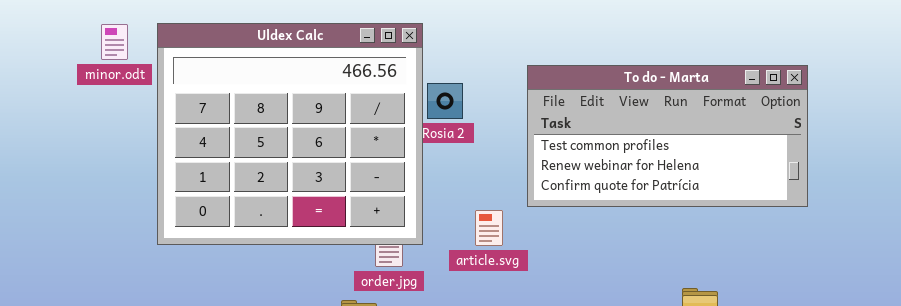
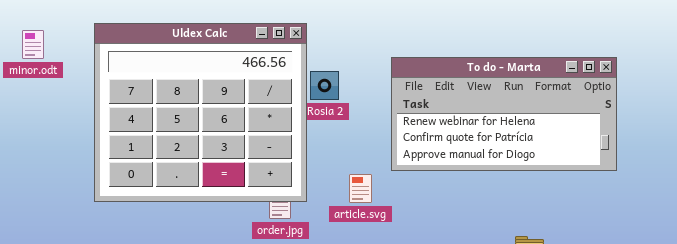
minor.odt: [101,24,128,60] -> [22,30,44,59], moved
To do - Marta: [527,65,808,207] -> [391,57,617,171], scrolled down 1 row

